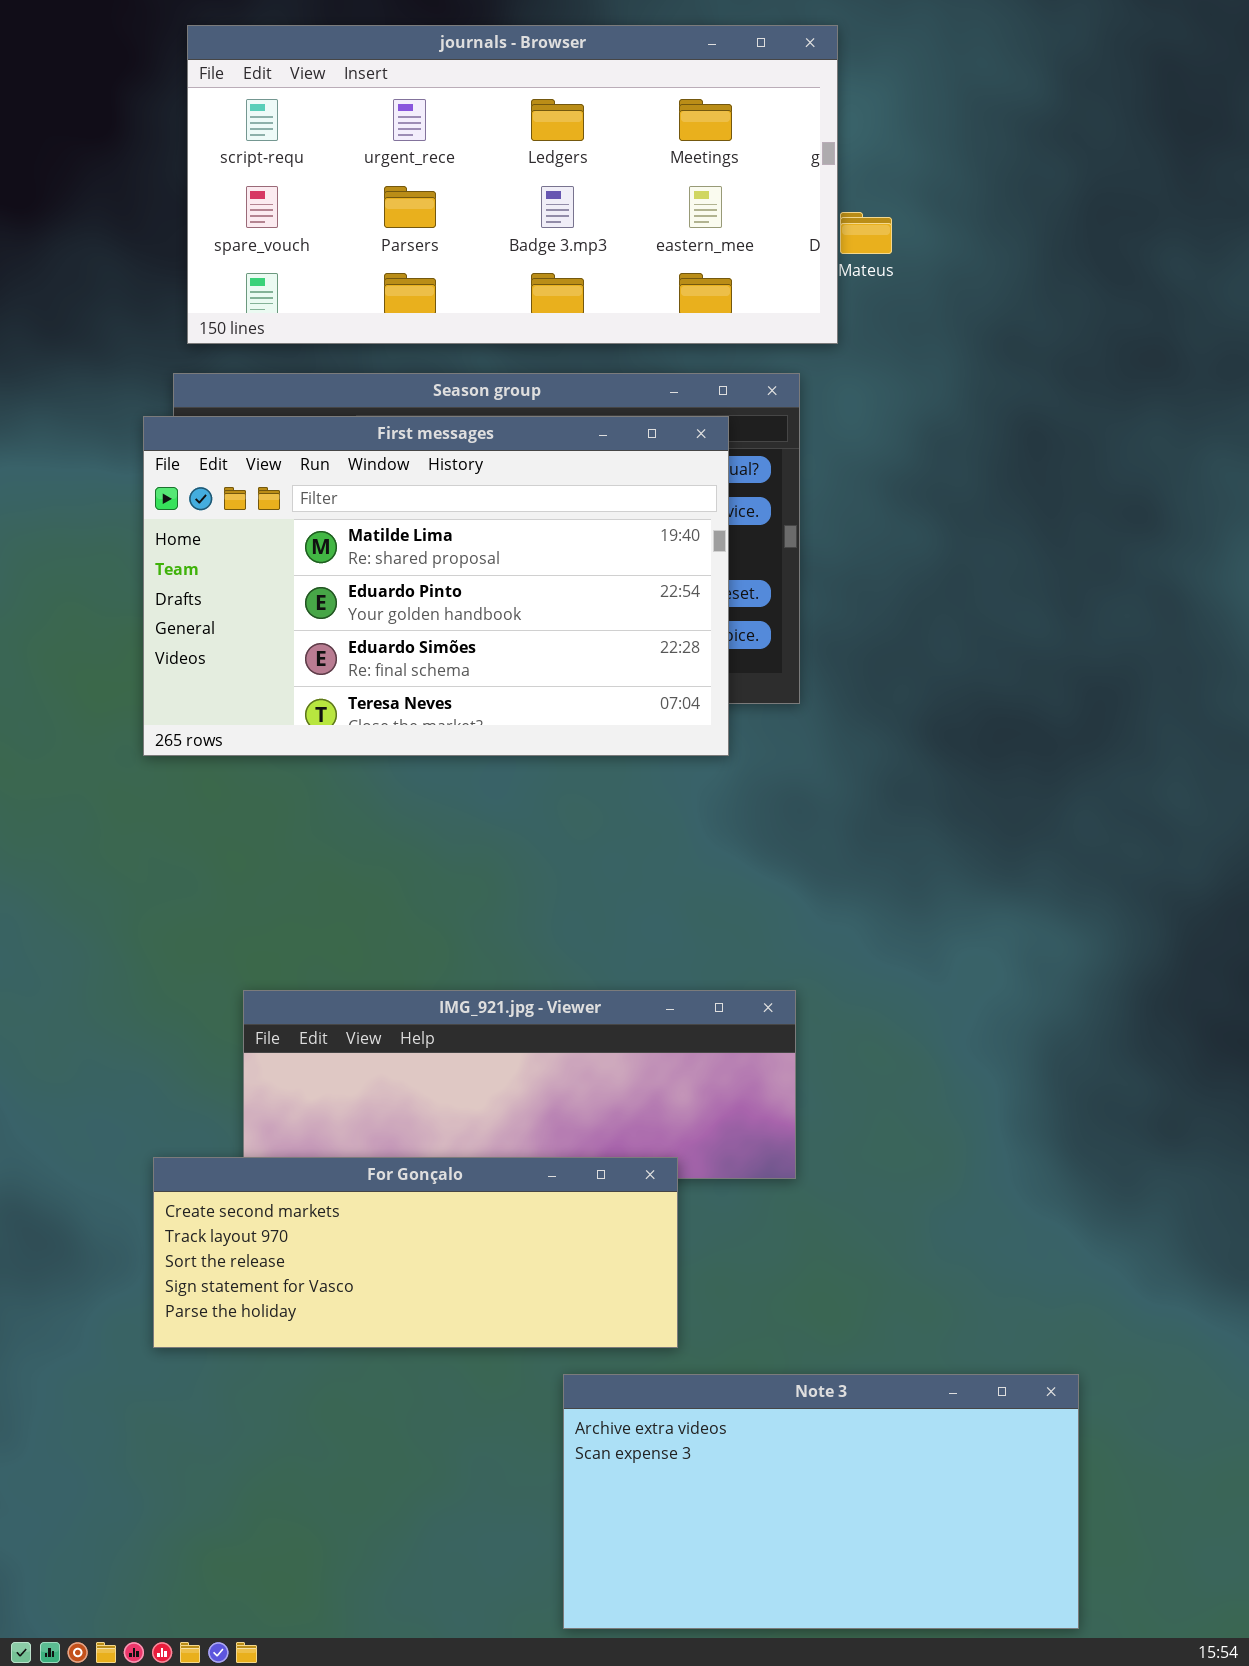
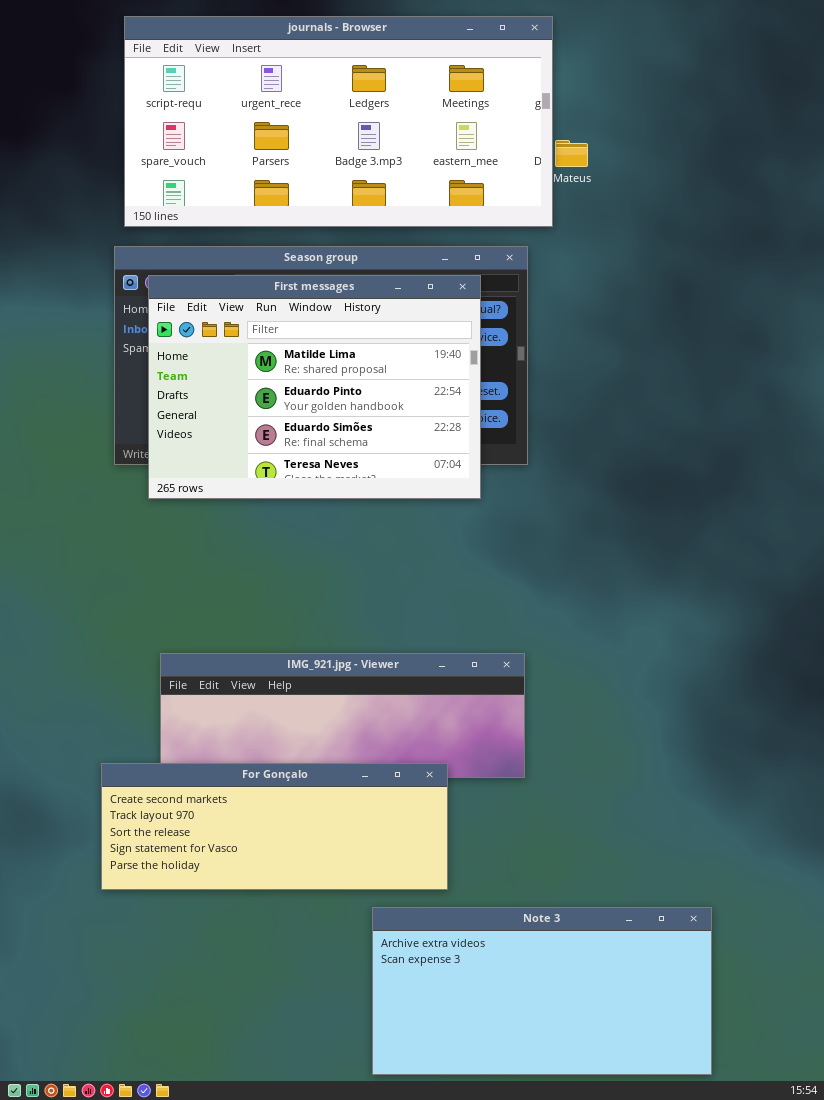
First messages: [143,416,729,756] -> [148,275,481,499], resized

